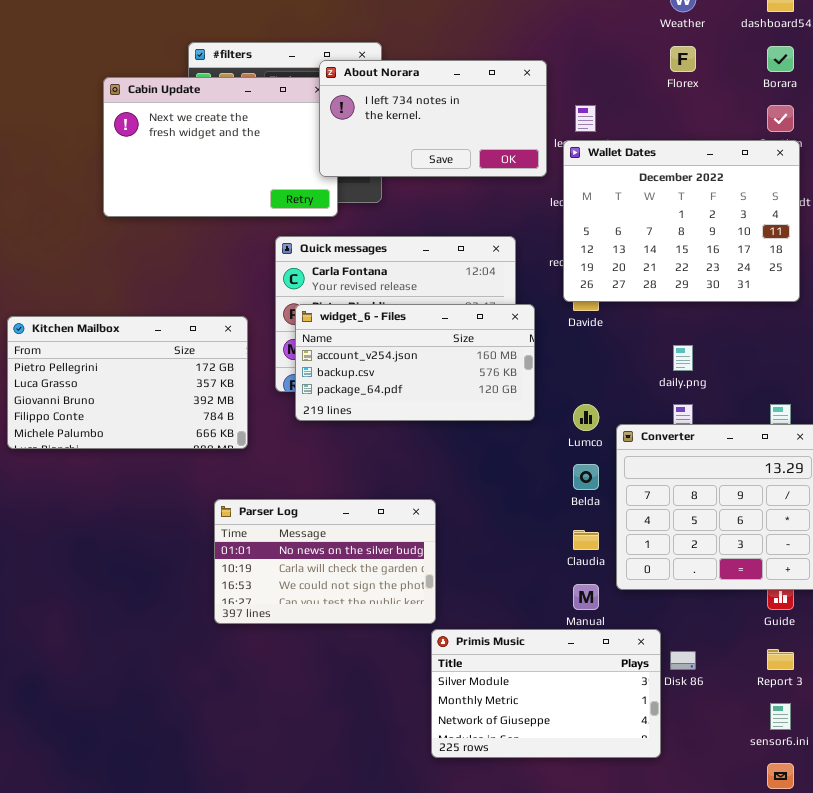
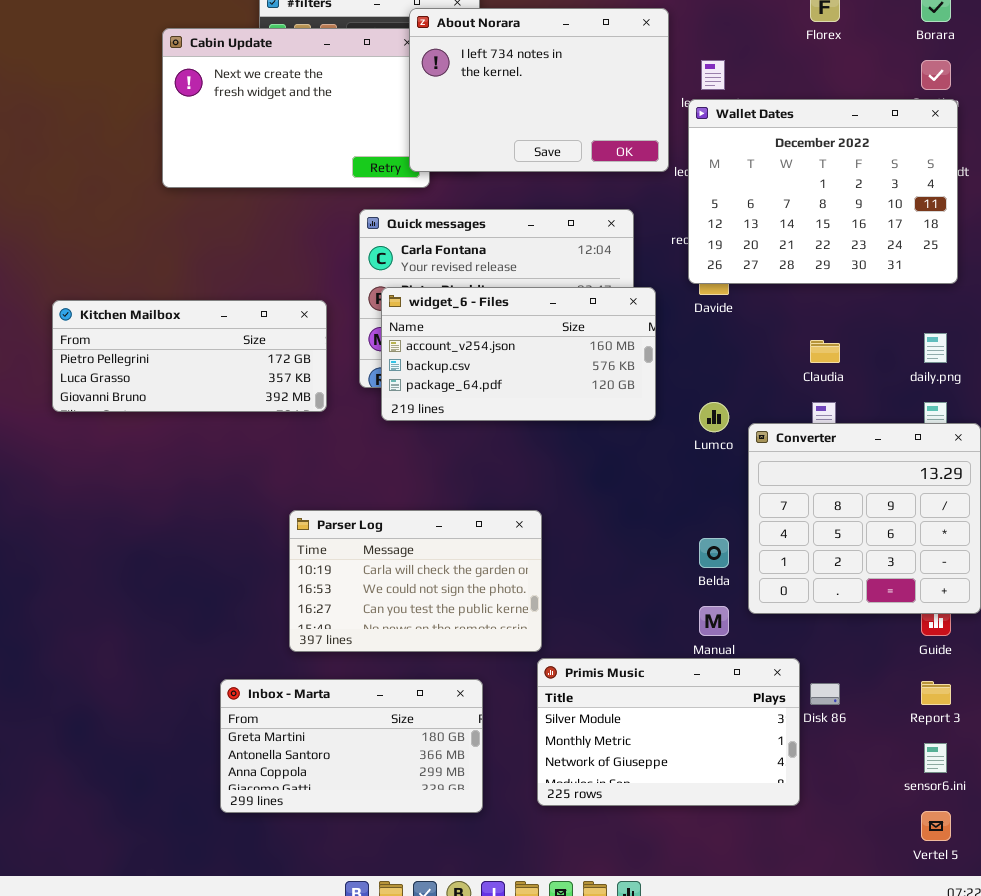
About Norara: [319,60,547,177] -> [409,8,669,172], resized
Kitchen Mailbox: [7,316,248,449] -> [52,300,327,412], resized
daily.png: [673,345,693,371] -> [924,333,947,363], moved
Belda: [573,464,599,490] -> [699,538,729,568], moved
Parser Log: [214,499,436,624] -> [289,510,542,652], scrolled down 1 row
Claudia: [573,530,599,550] -> [810,340,840,363], moved
Inbox - Marta: none -> [220,679,483,813], opened

